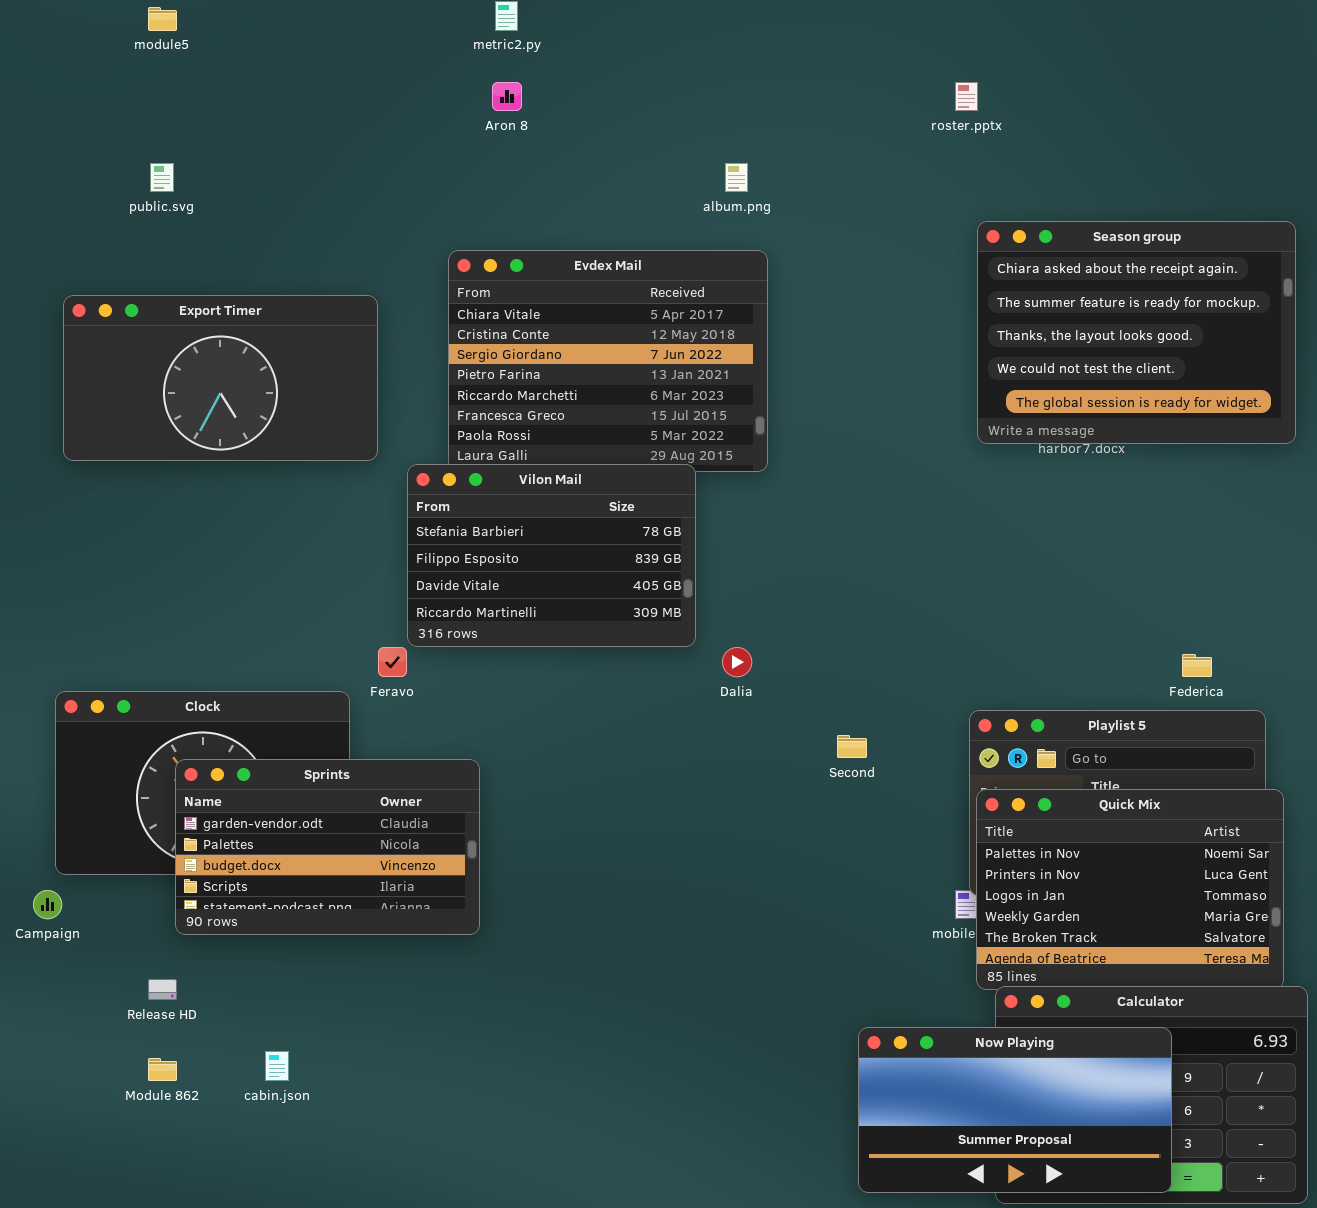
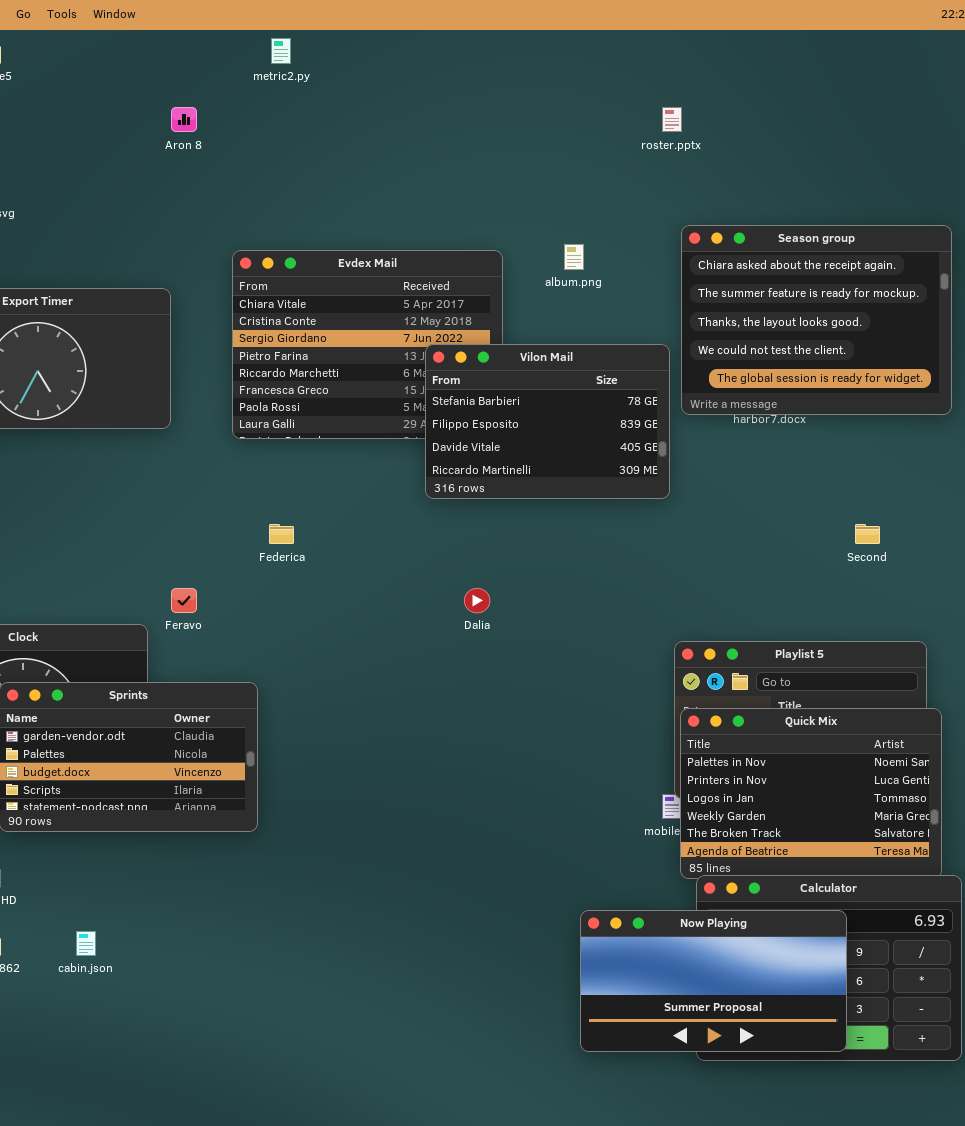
Aron 8: [492,82,522,111] -> [171,107,197,132], moved
album.png: [725,163,748,192] -> [564,244,584,270], moved
Vilon Mail: [407,464,696,647] -> [425,344,670,499], moved
Federica: [1182,654,1212,677] -> [269,524,294,544], moved
Second: [837,735,867,758] -> [855,524,880,544], moved

